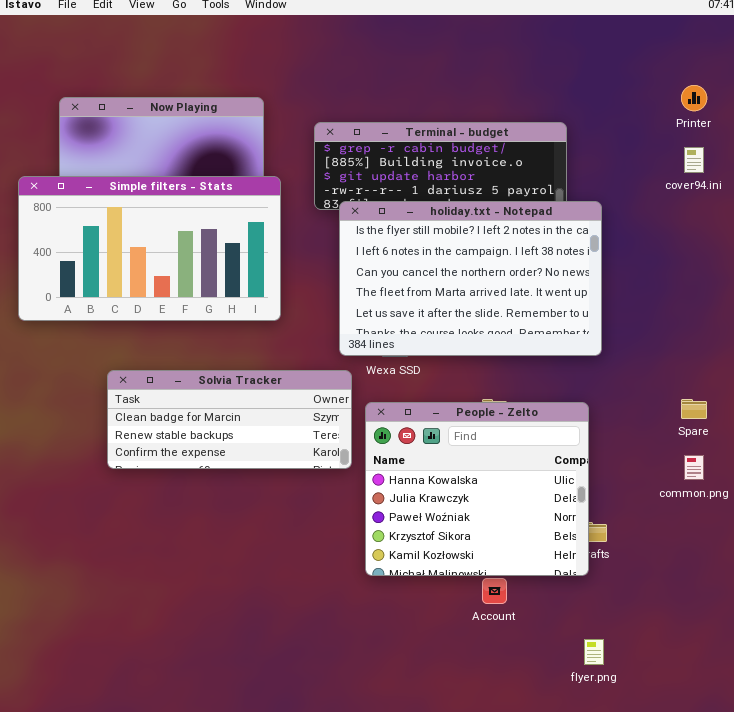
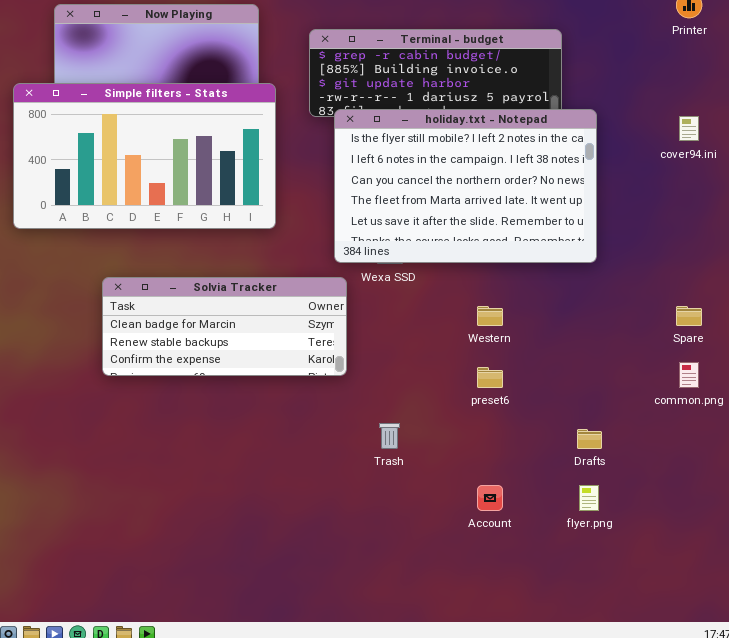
cover94.ini: [684,147,704,173] -> [679,116,699,141], moved
People - Zelto: [365,402,589,576] -> none, closed
flyer.png: [584,639,604,665] -> [579,485,599,511], moved

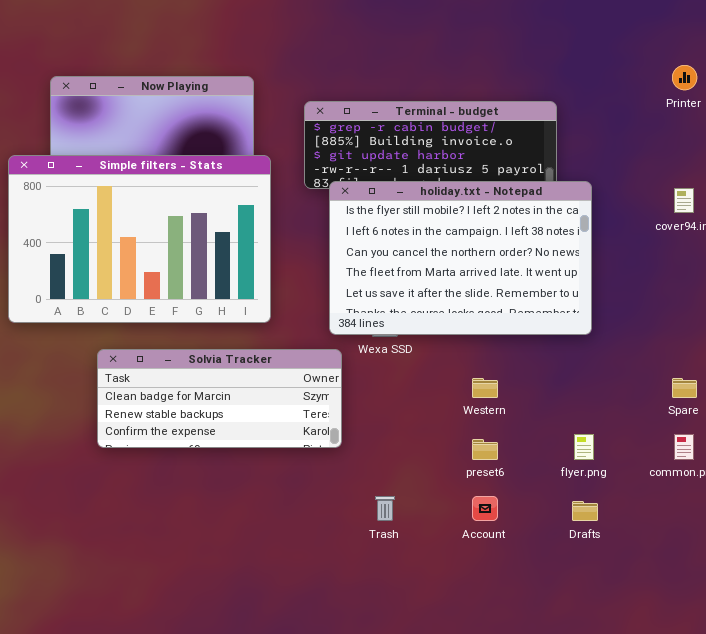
Simple filters - Stats: [13,83,276,229] -> [8,155,271,323], resized
Account: [477,485,503,511] -> [472,496,498,521], moved
flyer.png: [579,485,599,511] -> [574,434,594,460], moved

